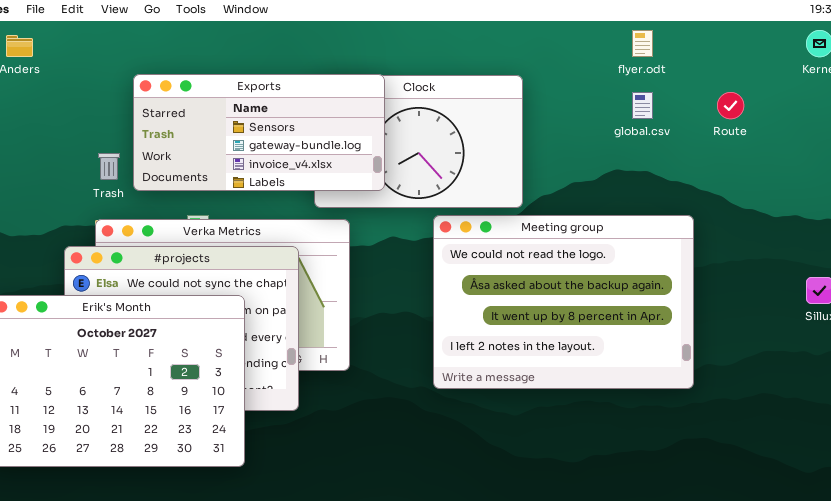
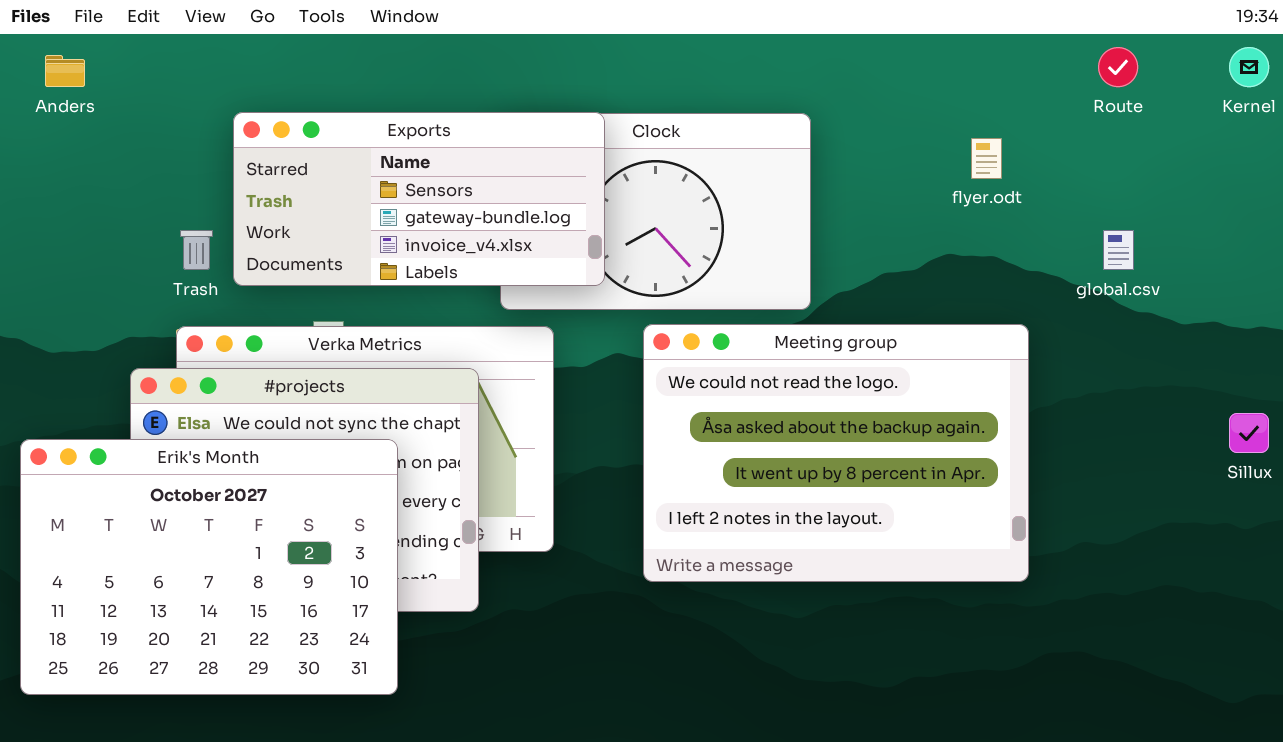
flyer.odt: [632,30,653,57] -> [971,138,1002,179], moved
global.csv: [632,92,653,119] -> [1103,230,1134,270], moved
Route: [717,92,744,119] -> [1098,47,1138,87], moved
Meeting group: [433,215,694,389] -> [643,324,1029,582], moved

